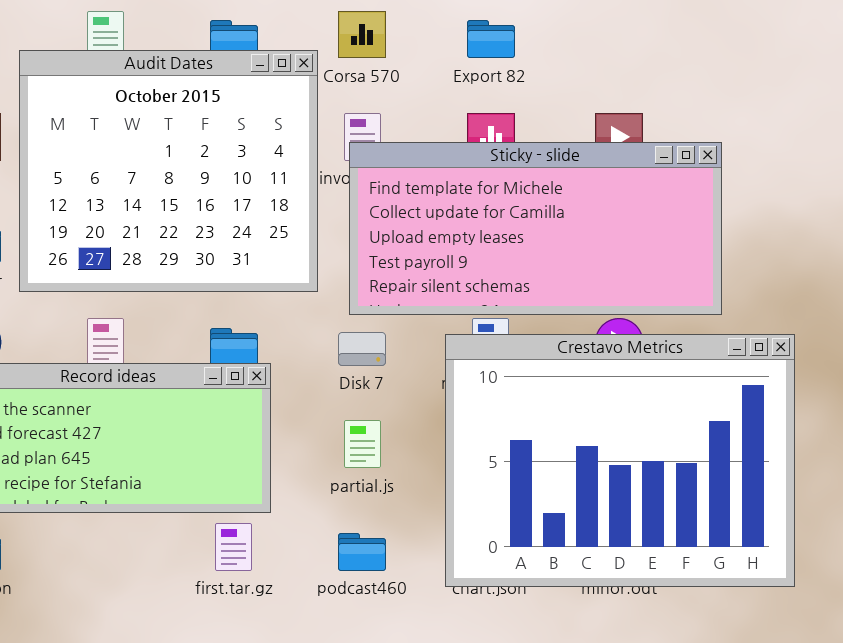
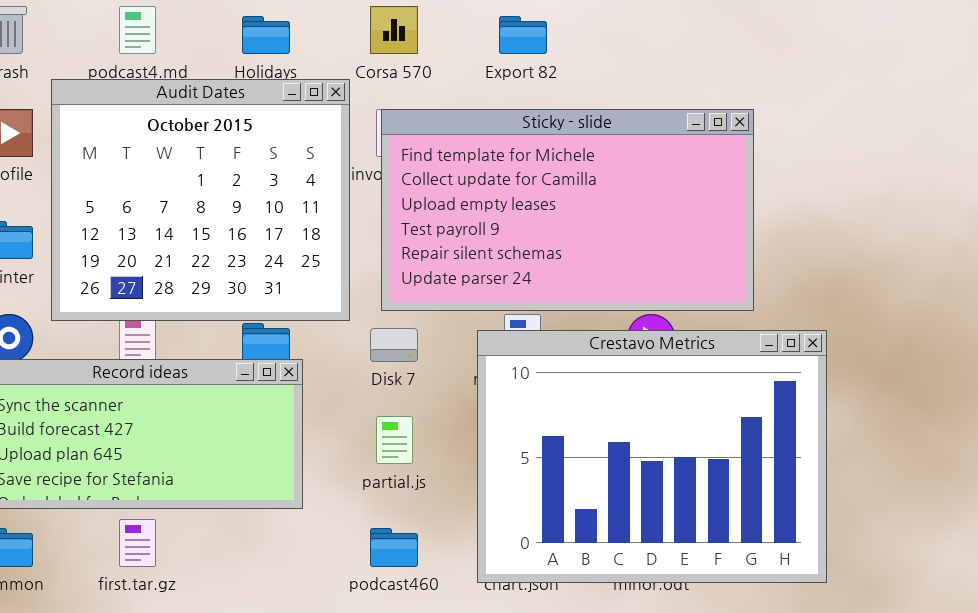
Audit Dates: [19,50,318,292] -> [51,79,350,321], moved
Sticky - slide: [349,142,722,315] -> [381,109,754,311], resized
first.tar.gz: [215,523,252,571] -> [119,519,156,567], moved

